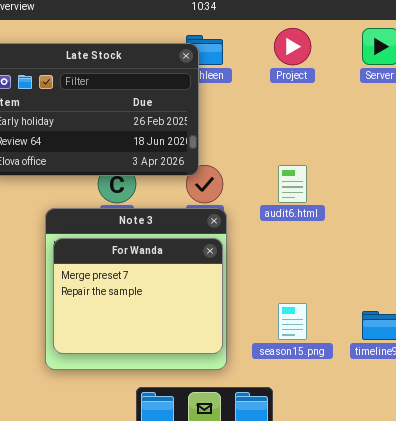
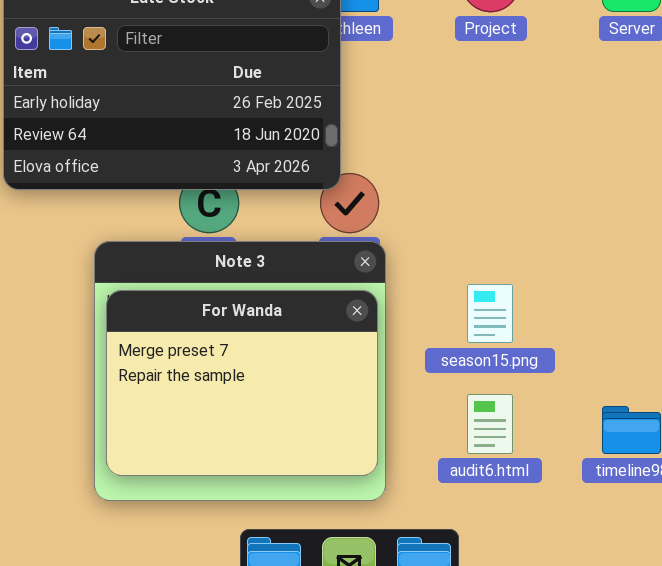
audit6.html: [278,165,307,203] -> [467,394,513,454], moved
season15.png: [278,303,307,340] -> [467,284,513,343], moved

